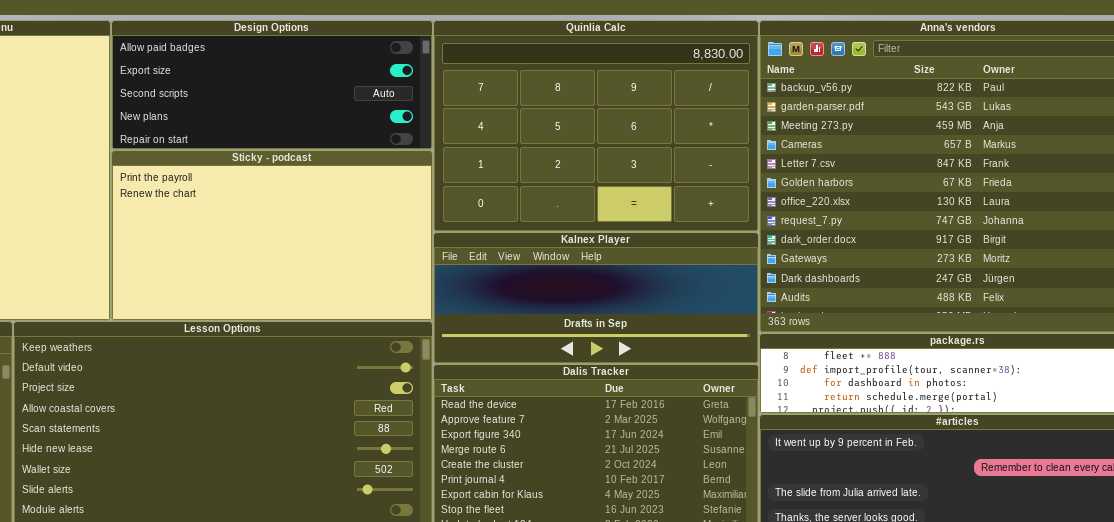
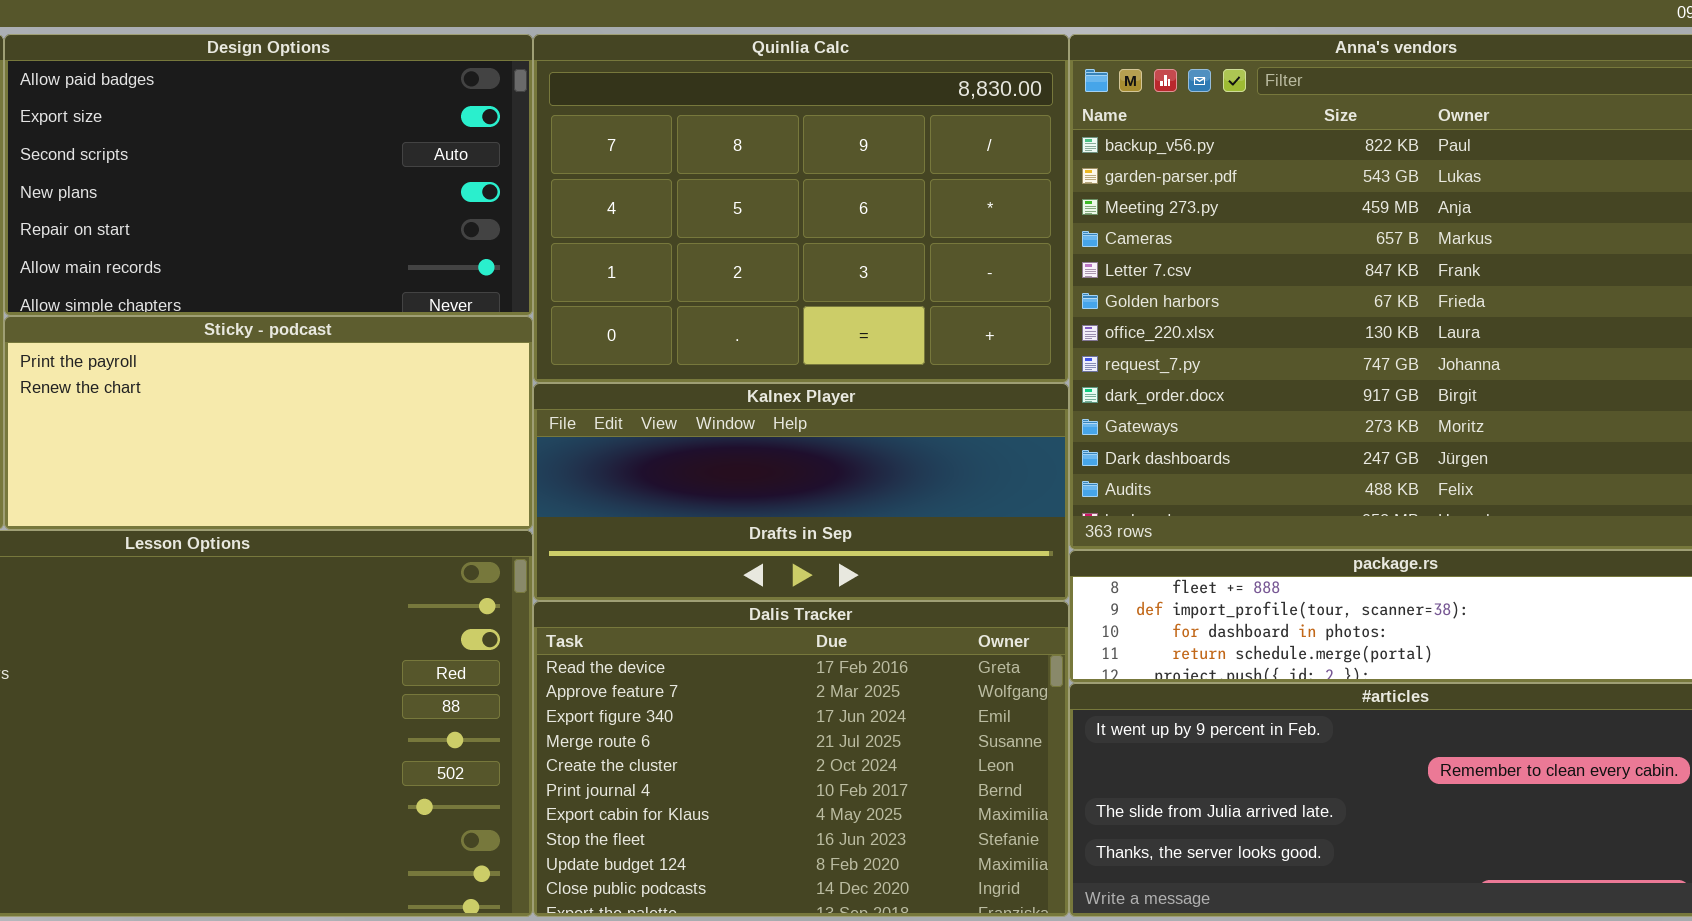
Design Options: [111,20,433,150] -> [4,34,533,316], resized
Sticky - podcast: [111,150,433,321] -> [4,316,533,530], resized

